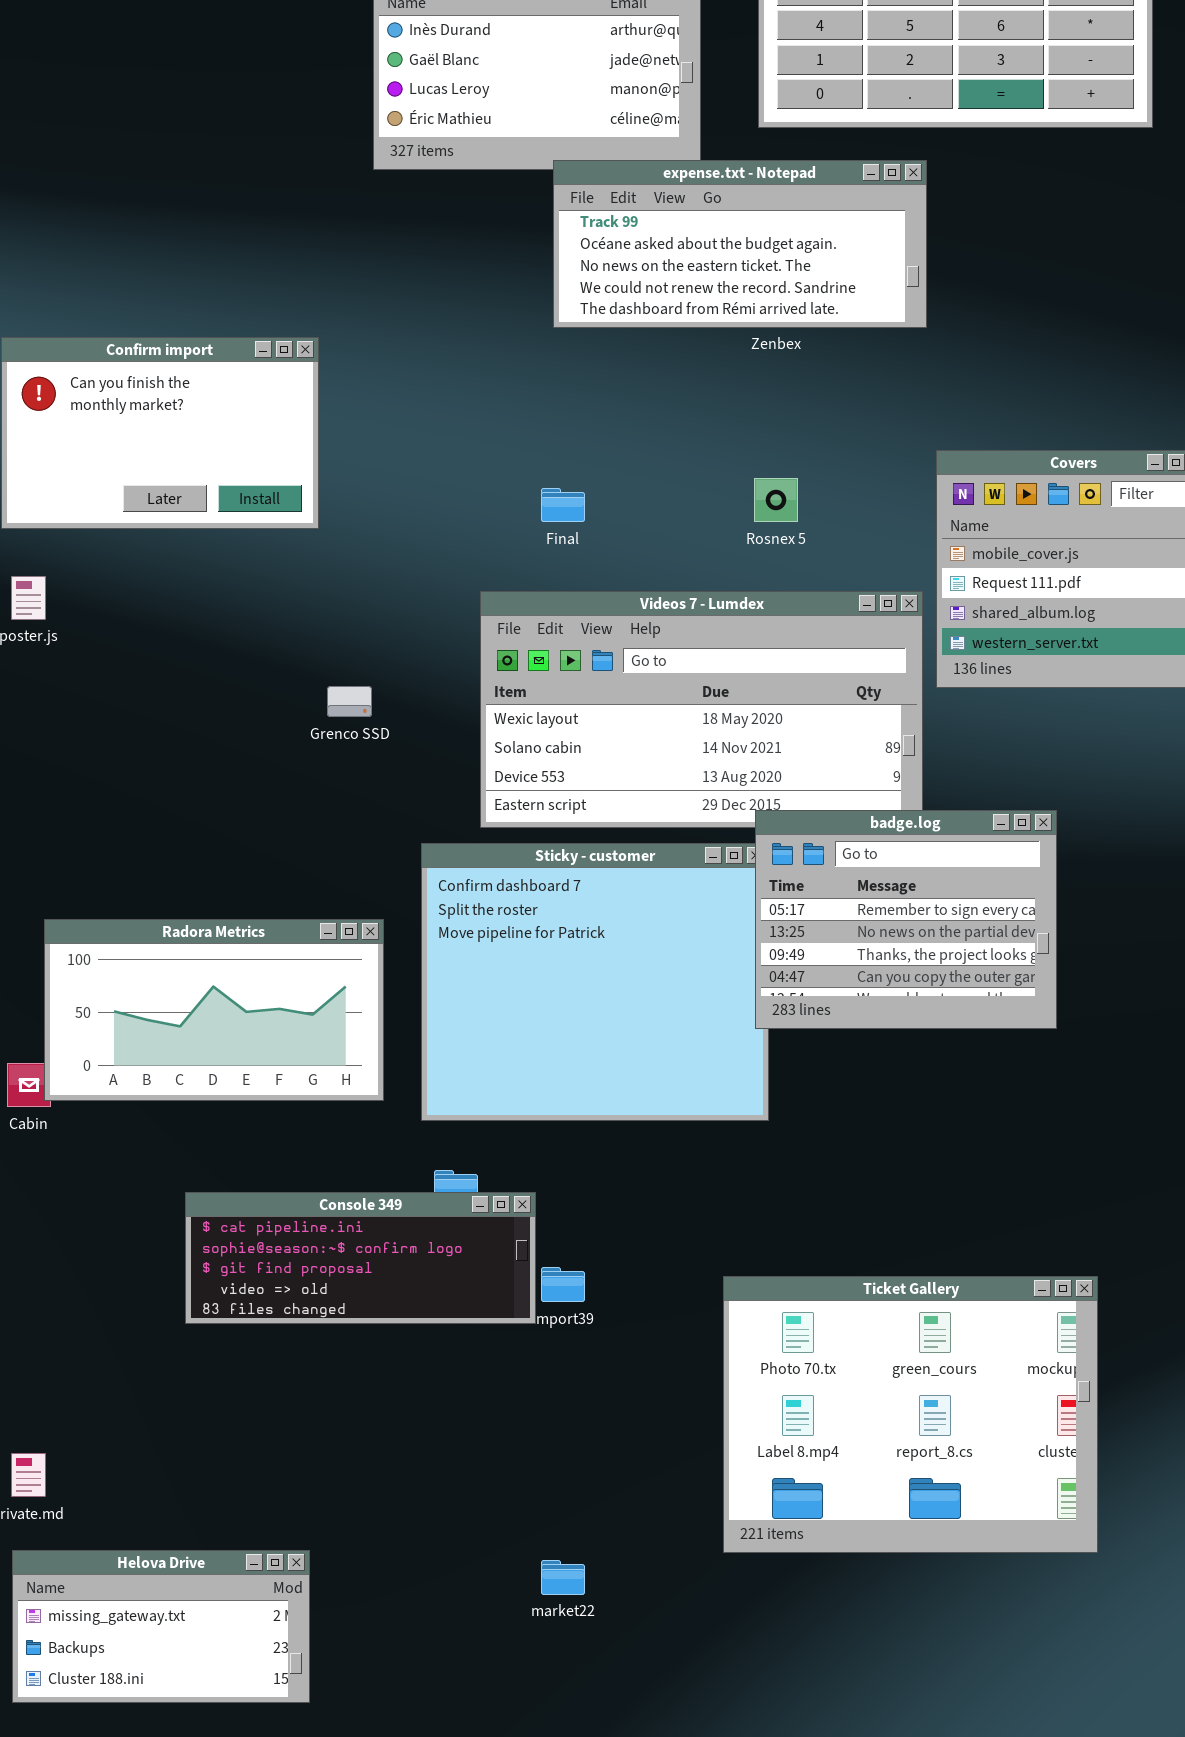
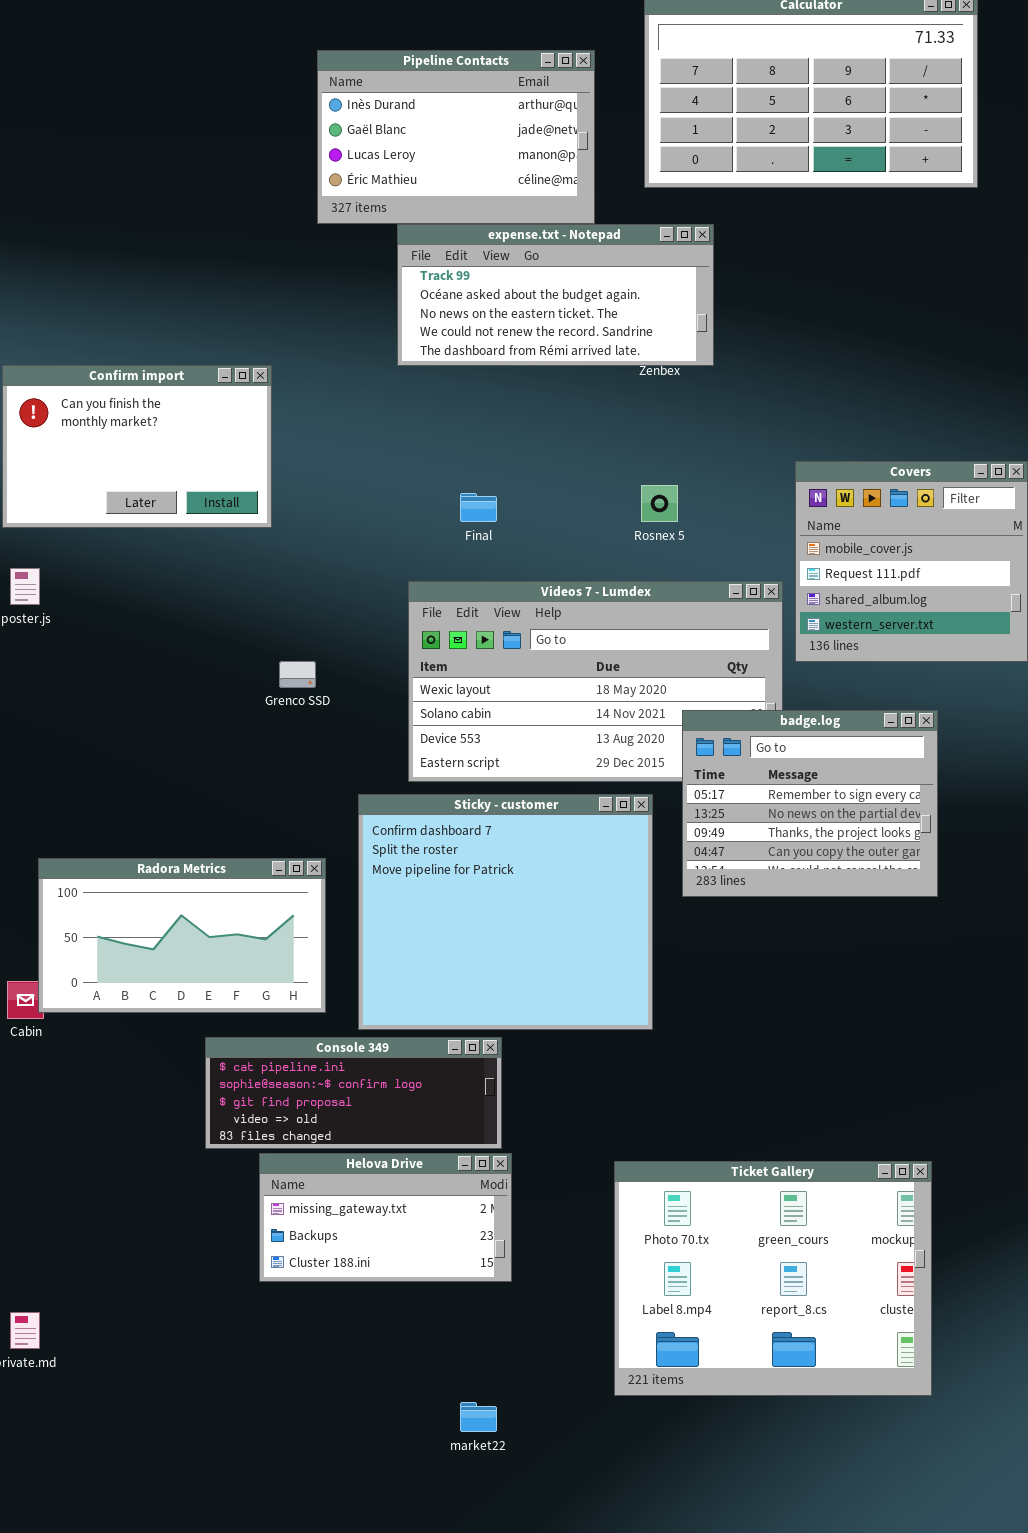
expense.txt - Notepad: [553,160,927,328] -> [397,224,714,366], moved
badge.log: [755,810,1057,1029] -> [682,710,938,897], moved
Console 349: [185,1192,536,1324] -> [205,1037,502,1149], moved
Helova Drive: [12,1550,310,1703] -> [259,1153,512,1282], moved

